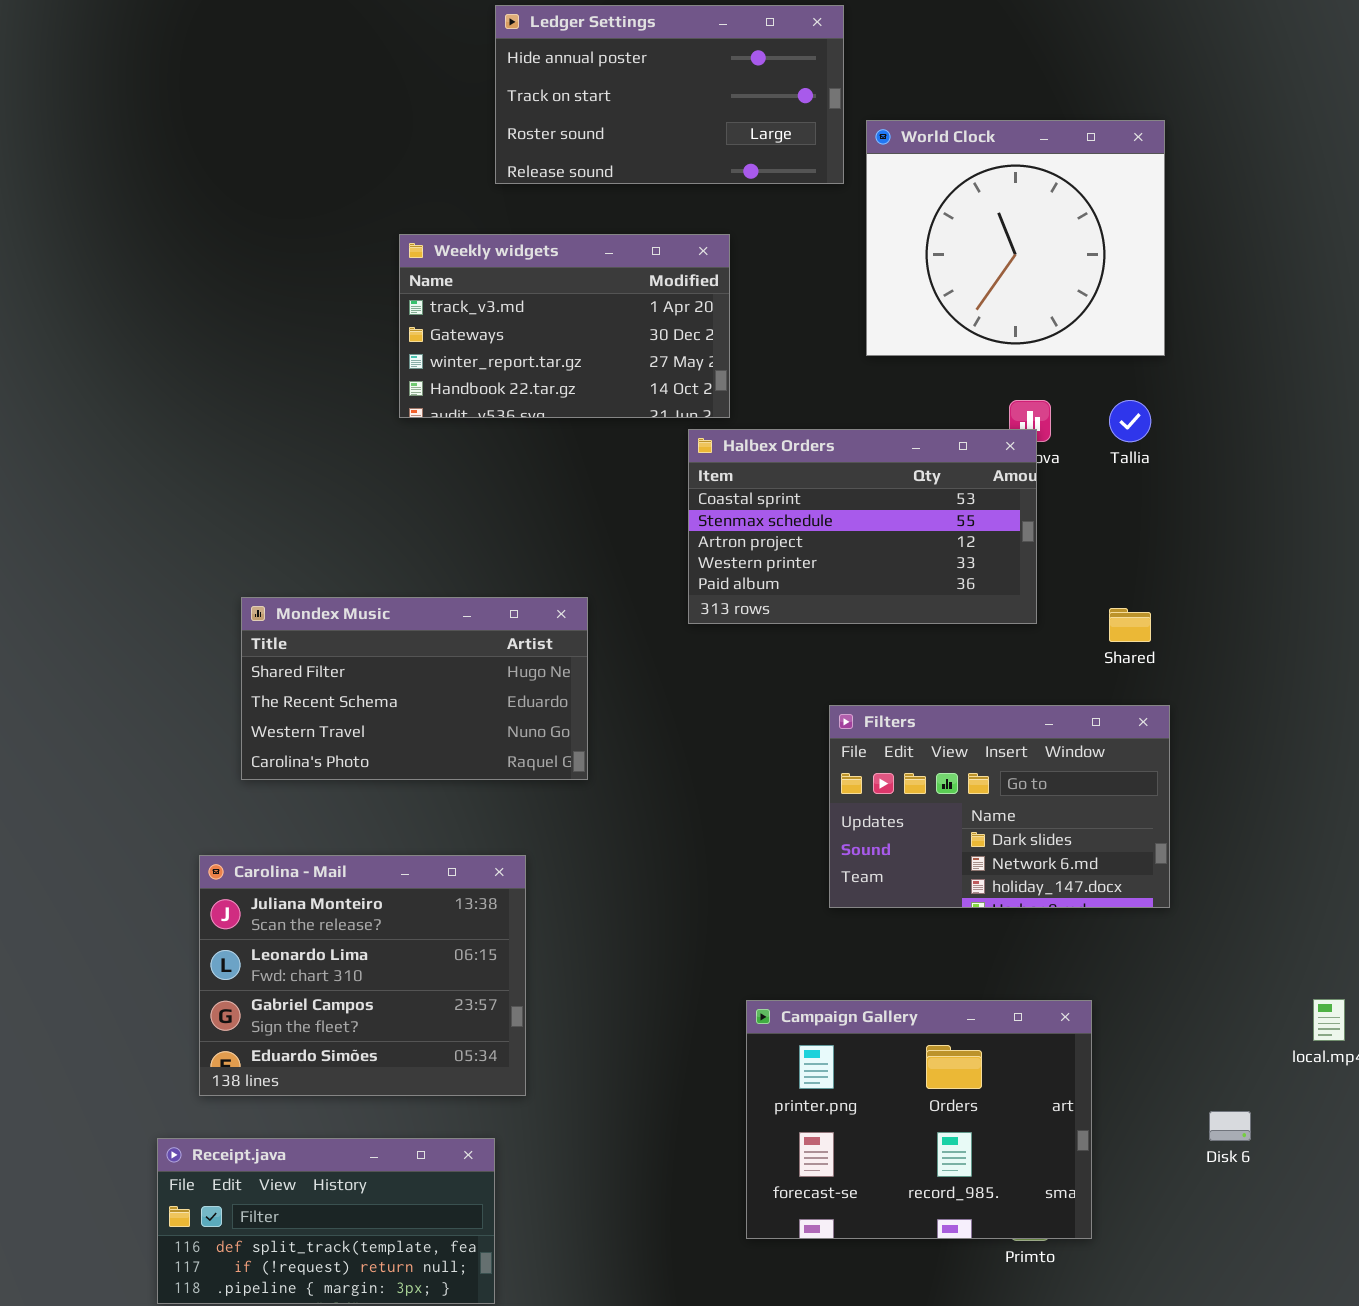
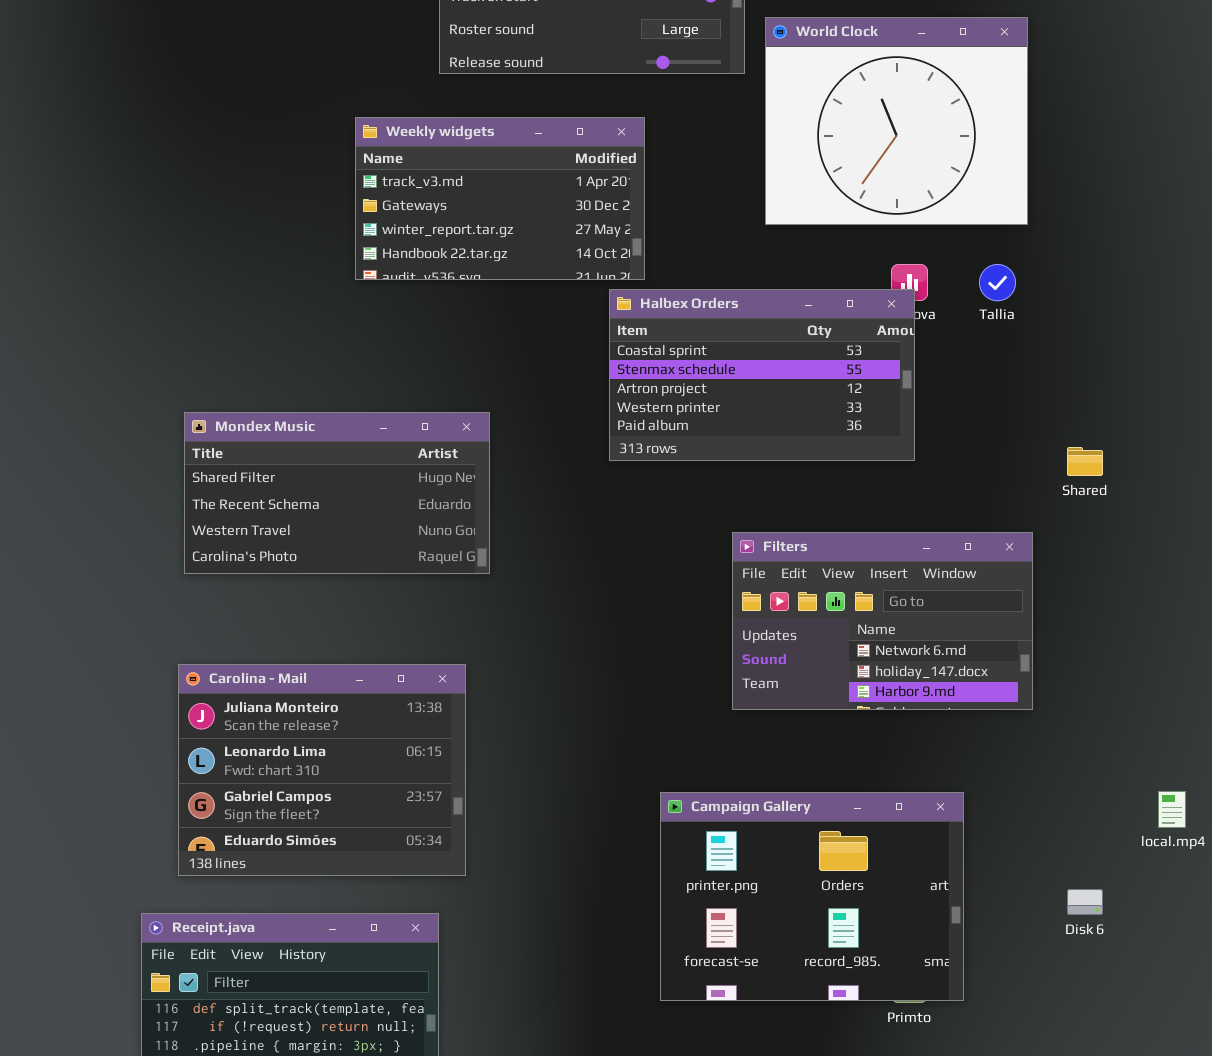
Mondex Music: [241,597,588,780] -> [184,412,490,574], moved
Shared: [1109,608,1151,642] -> [1067,447,1103,476], moved
Filters: [829,705,1170,908] -> [732,532,1033,710], scrolled down 1 row

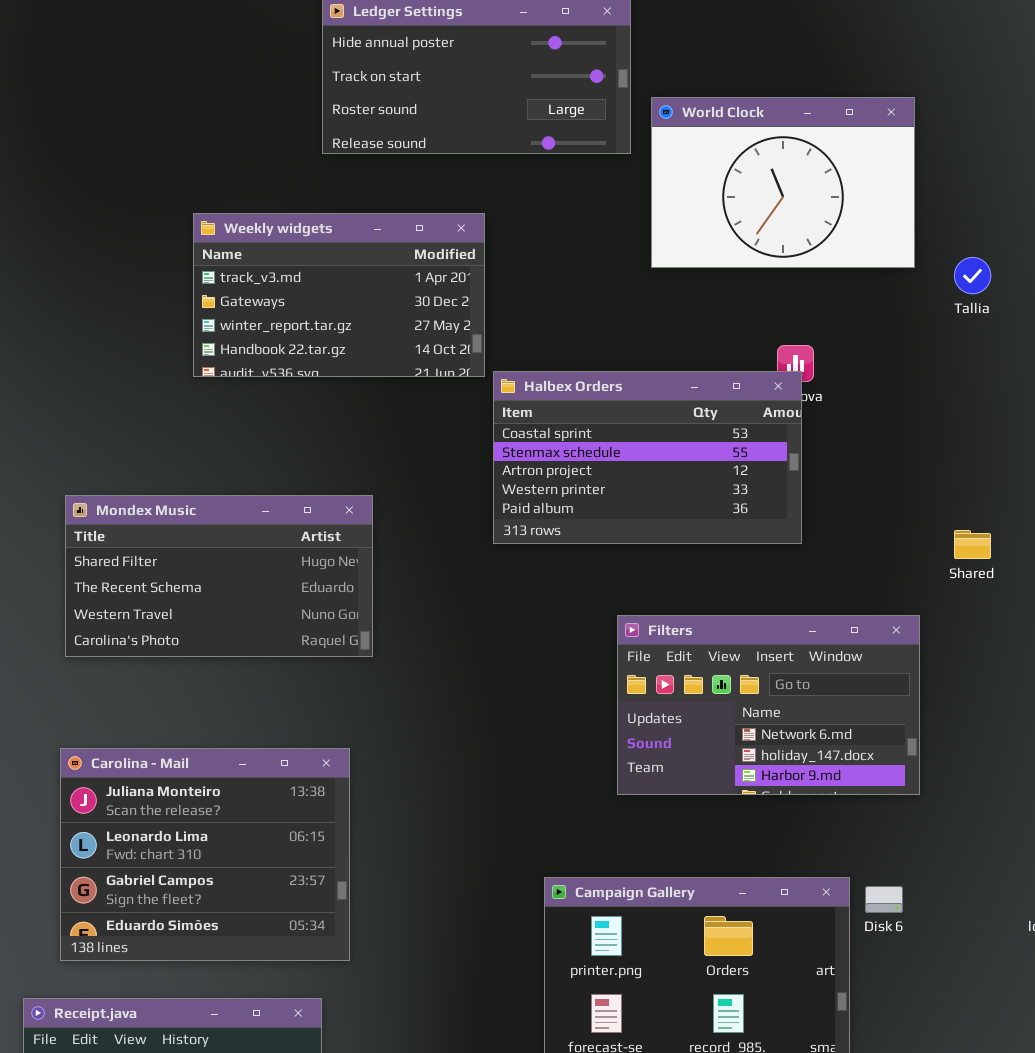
World Clock: [765,17,1028,225] -> [651,97,915,268], resized
Weekly widgets: [355,117,645,280] -> [193,213,485,377], moved
Tallia: [979,264,1016,301] -> [954,257,991,294], moved
Disk 6: [1067,889,1103,915] -> [865,886,903,913], moved

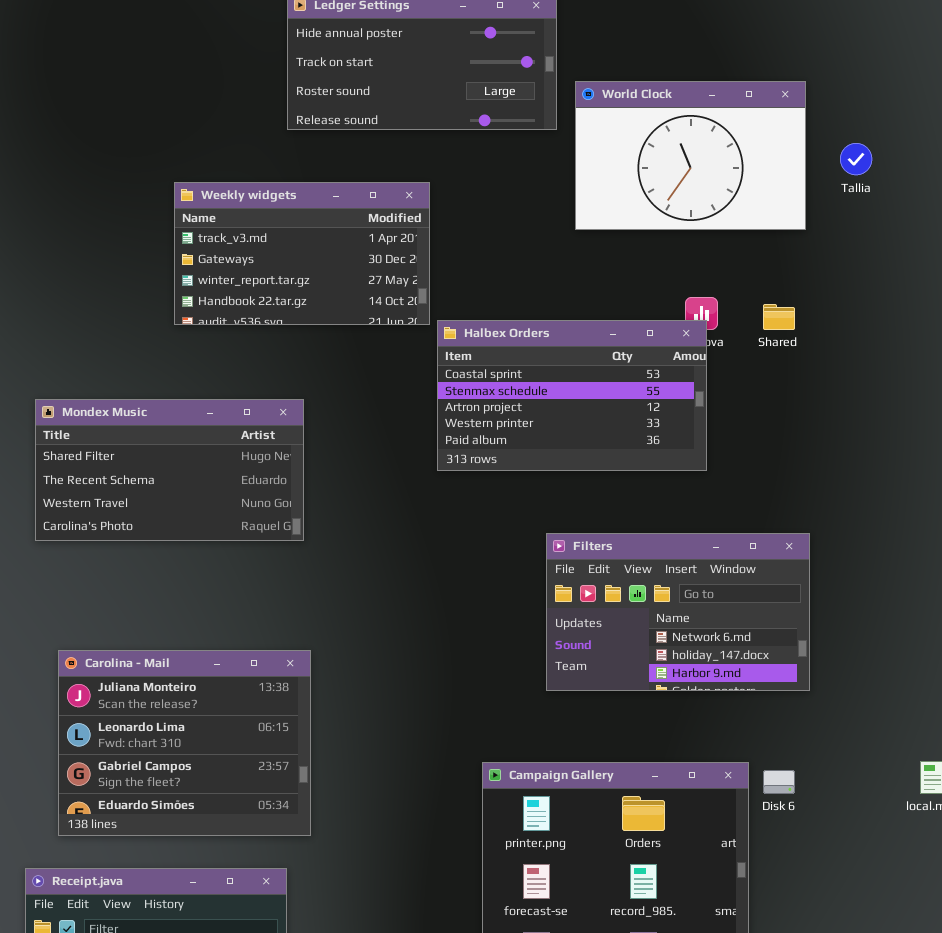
Tallia: [954,257,991,294] -> [840,143,872,175], moved
Mondex Music: [65,495,373,657] -> [35,399,304,541], moved
Shared: [954,530,991,559] -> [763,304,795,330], moved

